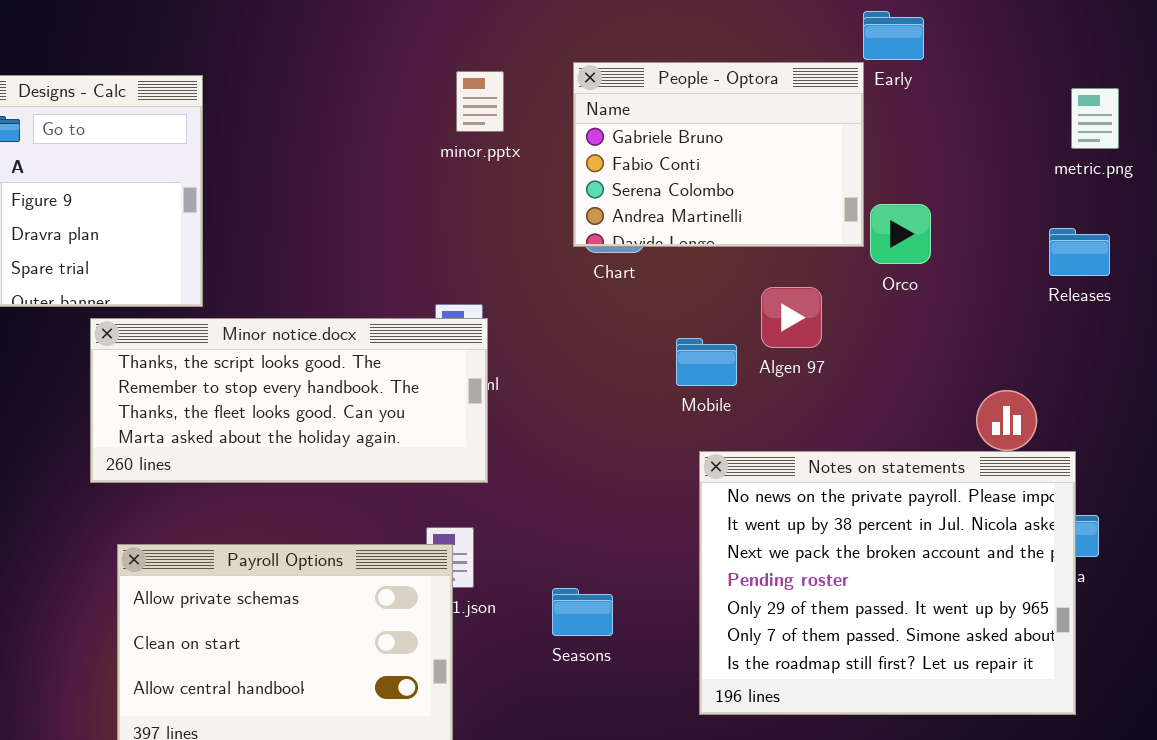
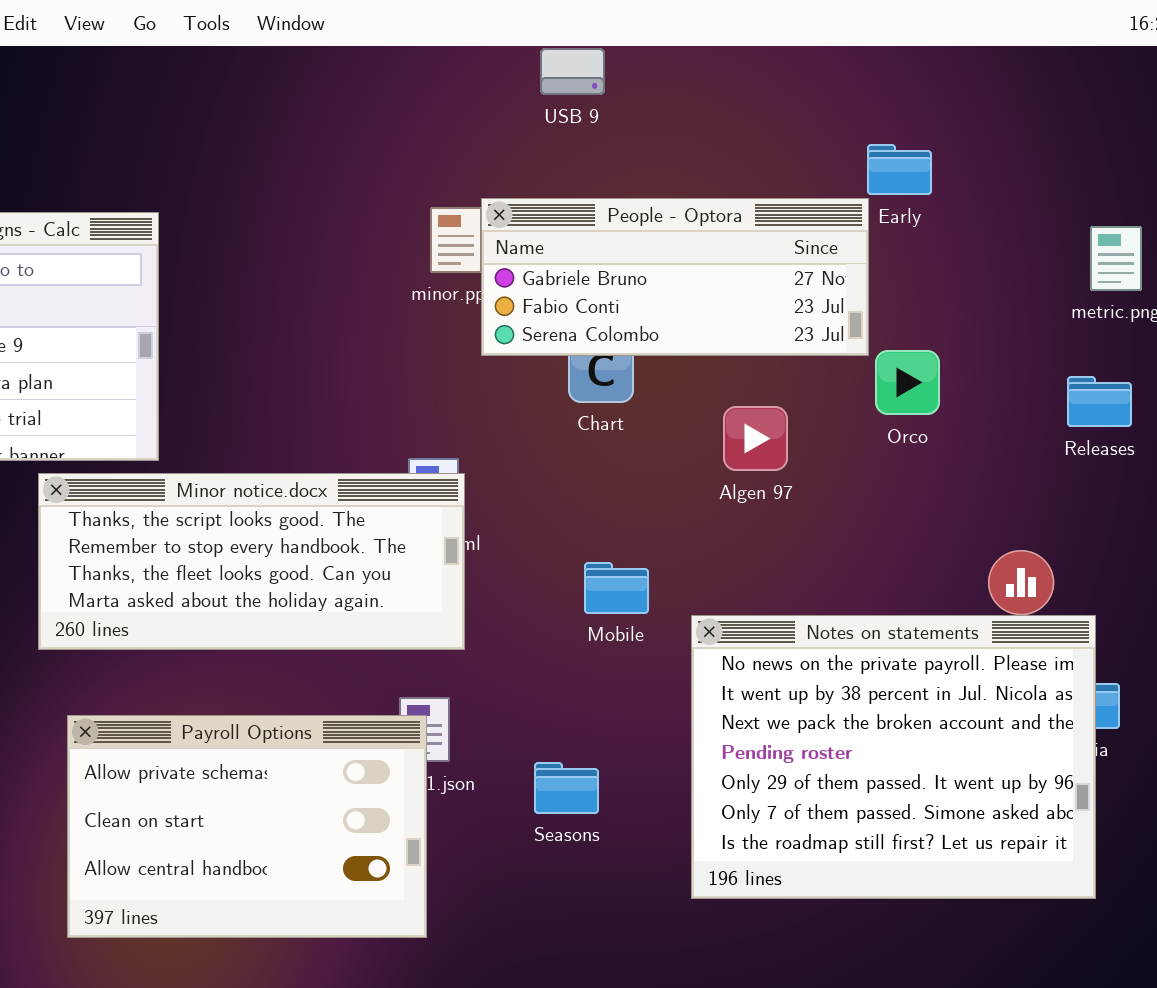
People - Optora: [573,62,864,247] -> [481,198,869,356], resized
Algen 97: [761,287,822,348] -> [723,406,788,471], moved
Mobile: [676,338,737,386] -> [584,562,649,614], moved

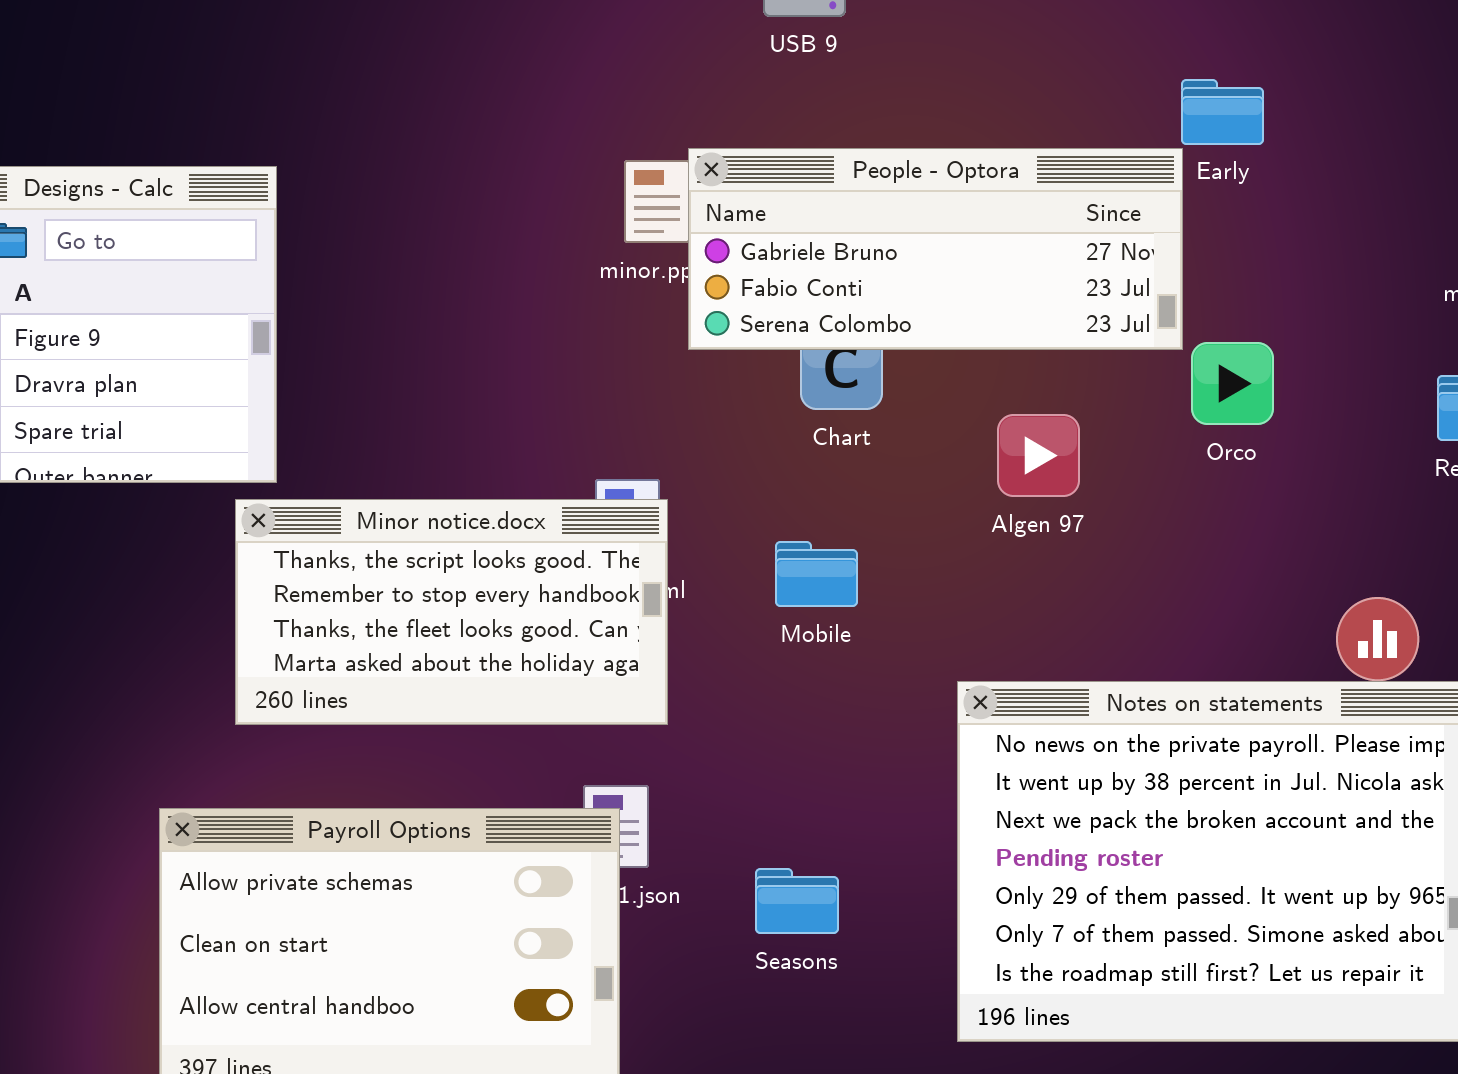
Minor notice.docx: [38,473,465,650] -> [235,499,668,725], resized
Mobile: [584,562,649,614] -> [775,541,858,607], moved

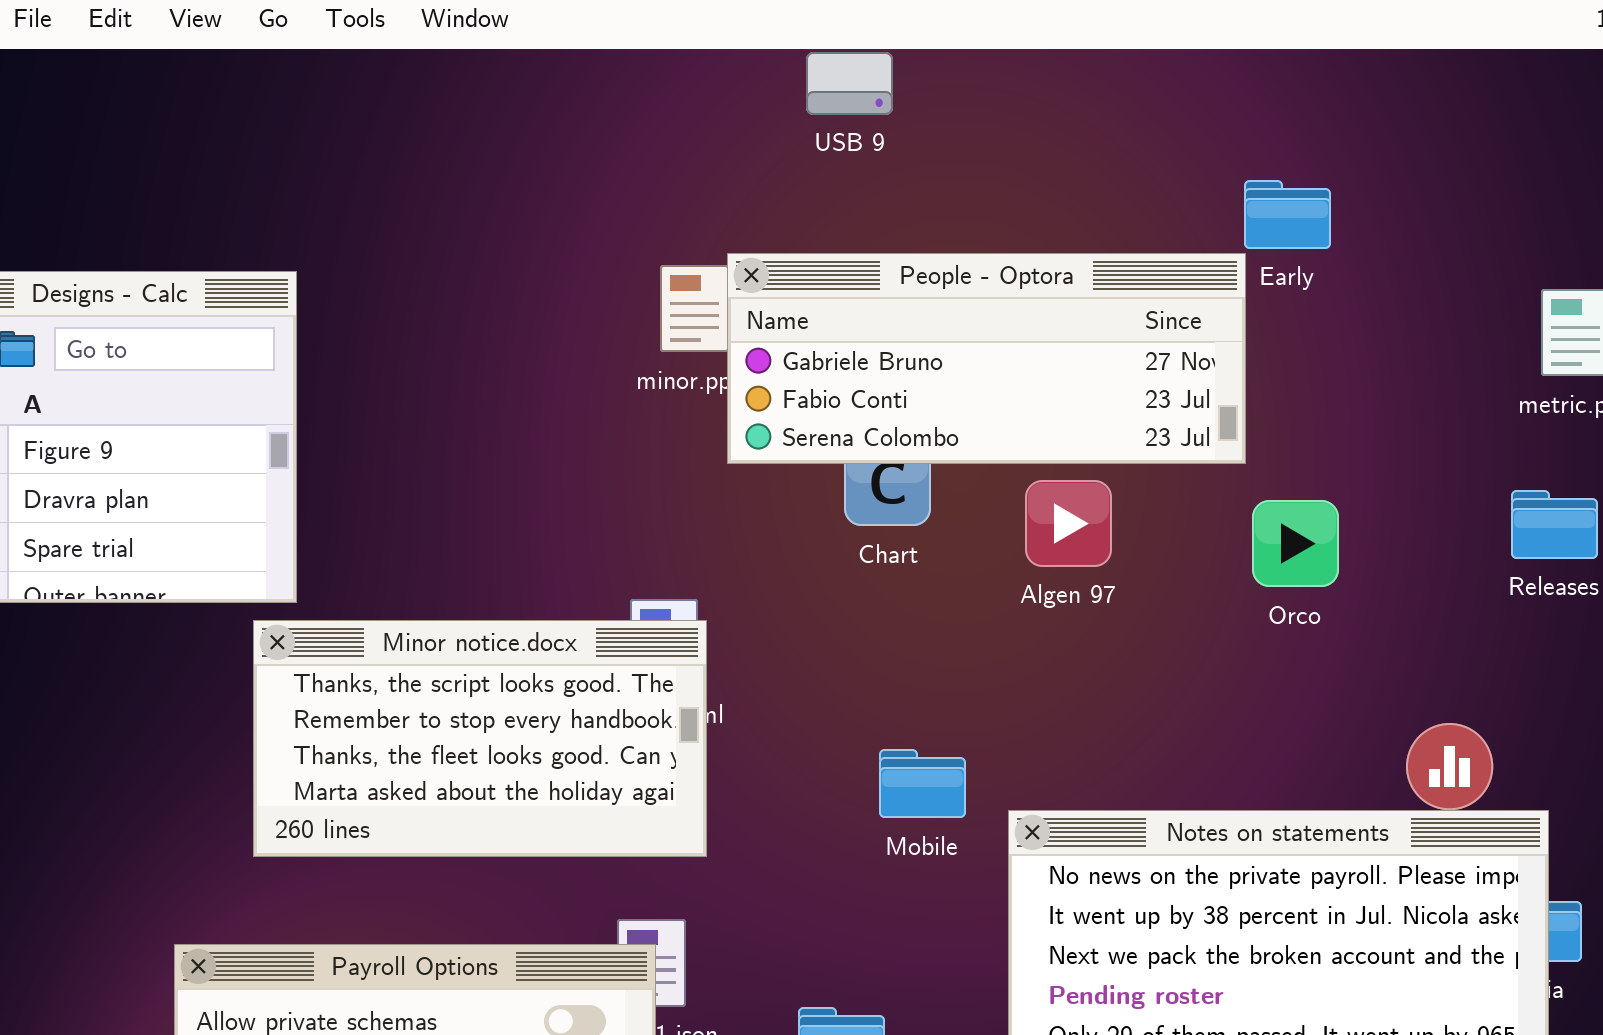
Orco: [1191,342,1274,425] -> [1252,500,1339,587], moved
Algen 97: [997,414,1080,497] -> [1025,480,1112,567], moved
Mobile: [775,541,858,607] -> [879,749,966,818], moved

